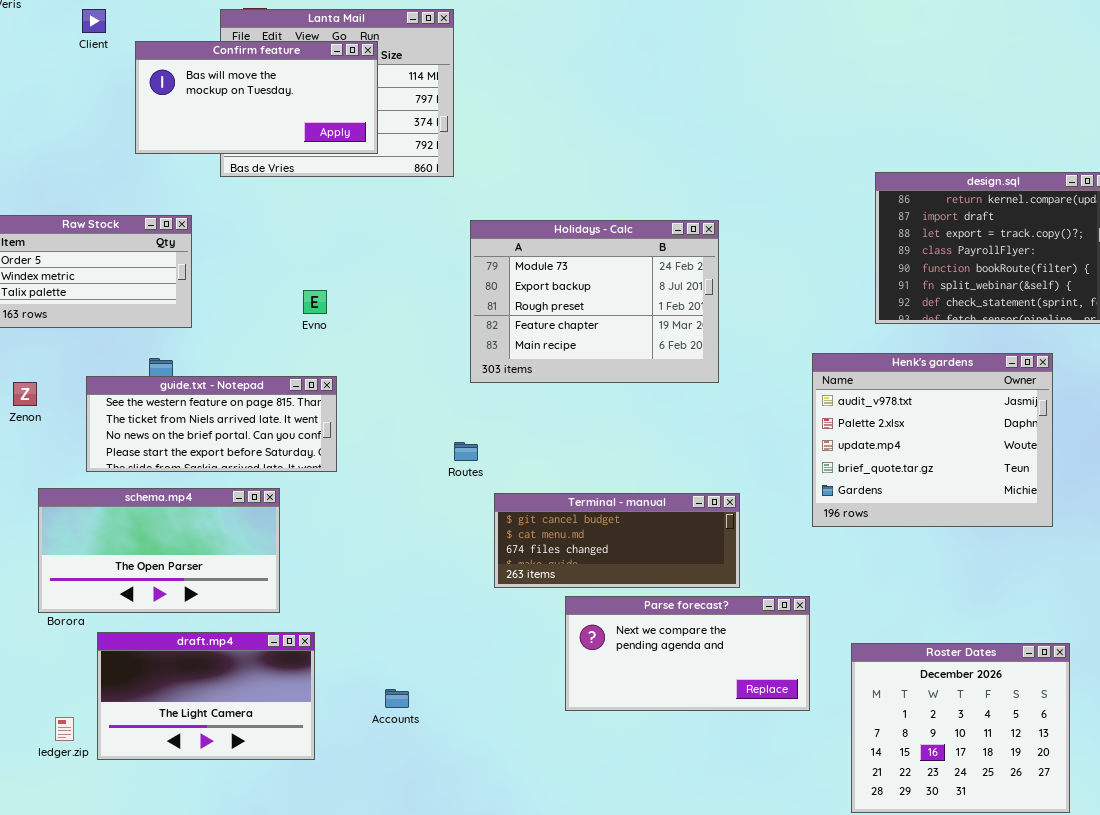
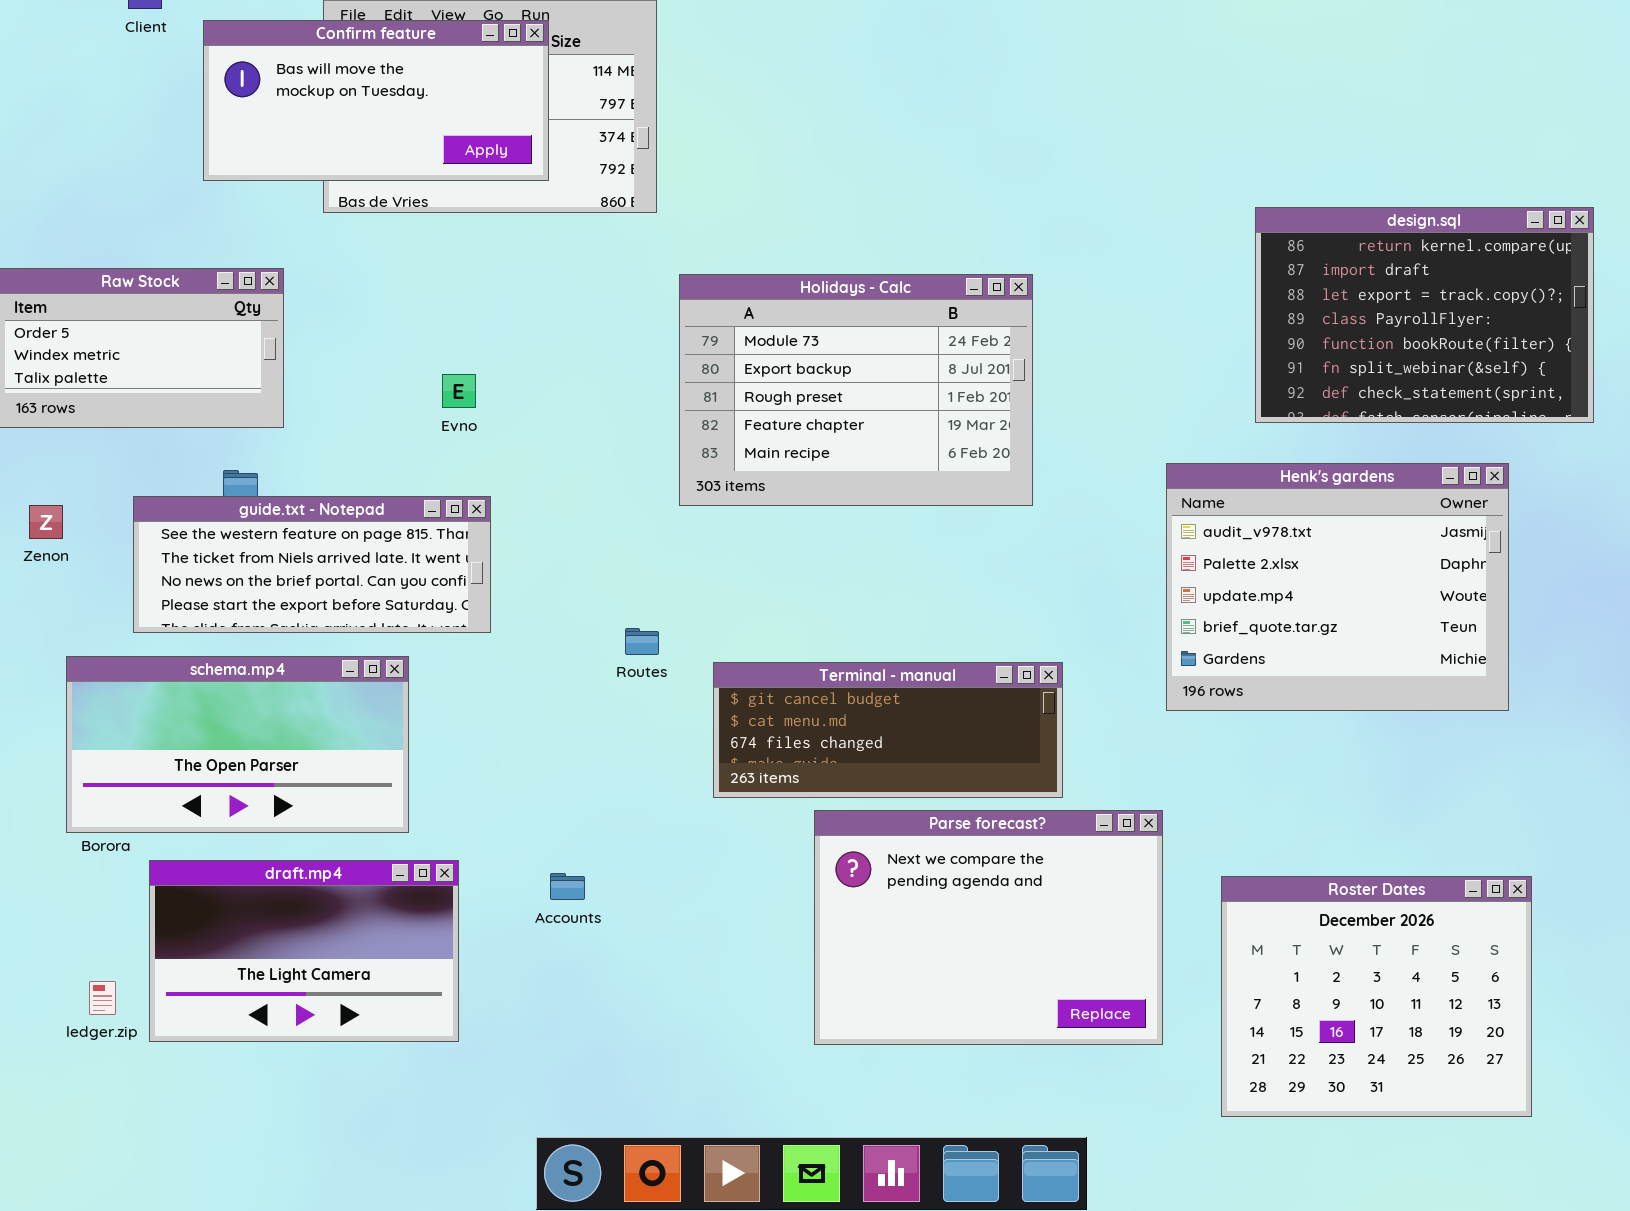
Routes: [454,442,478,461] -> [625,628,659,655], moved
Parse forecast?: [565,596,810,711] -> [814,810,1163,1045], resized
Accounts: [385,689,409,708] -> [550,873,585,900], moved

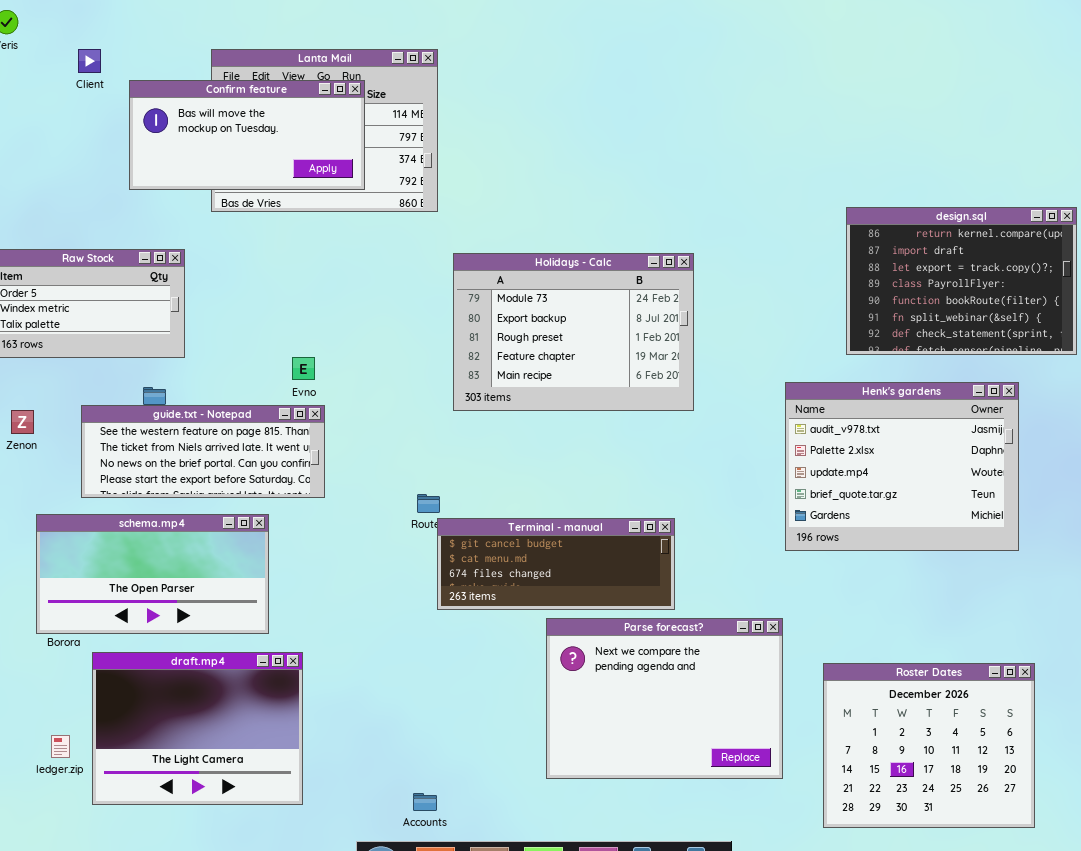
Evno: [442,374,476,408] -> [292,357,315,380], moved
Terminal - manual: [713,662,1063,798] -> [437,518,675,610], moved
draft.mp4: [149,860,459,1042] -> [92,652,303,805], resized
Accounts: [550,873,585,900] -> [413,793,437,811], moved

